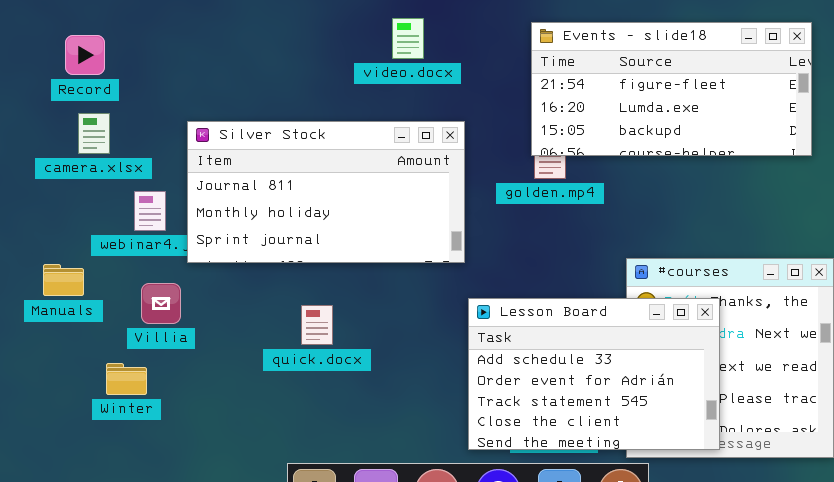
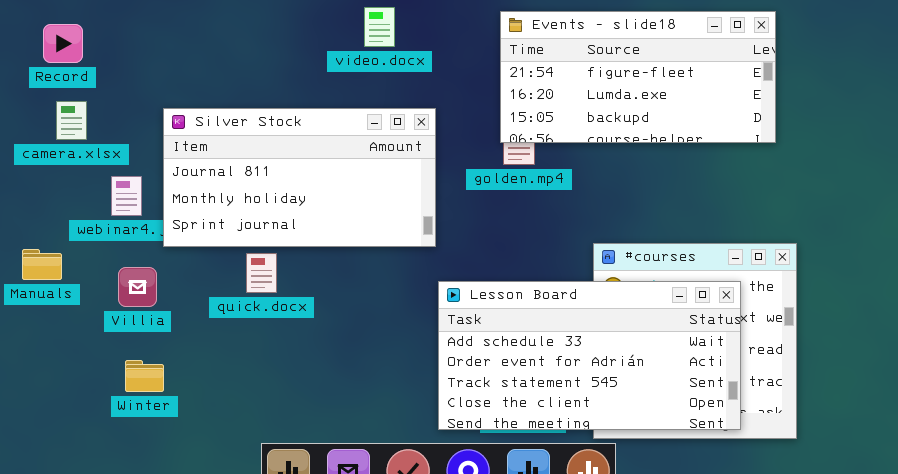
Lesson Board: [468,298,720,450] -> [438,281,741,430], resized
quick.docx: [301,305,333,345] -> [246,253,277,293], moved
Winter: [106,363,147,395] -> [125,360,164,392], moved

